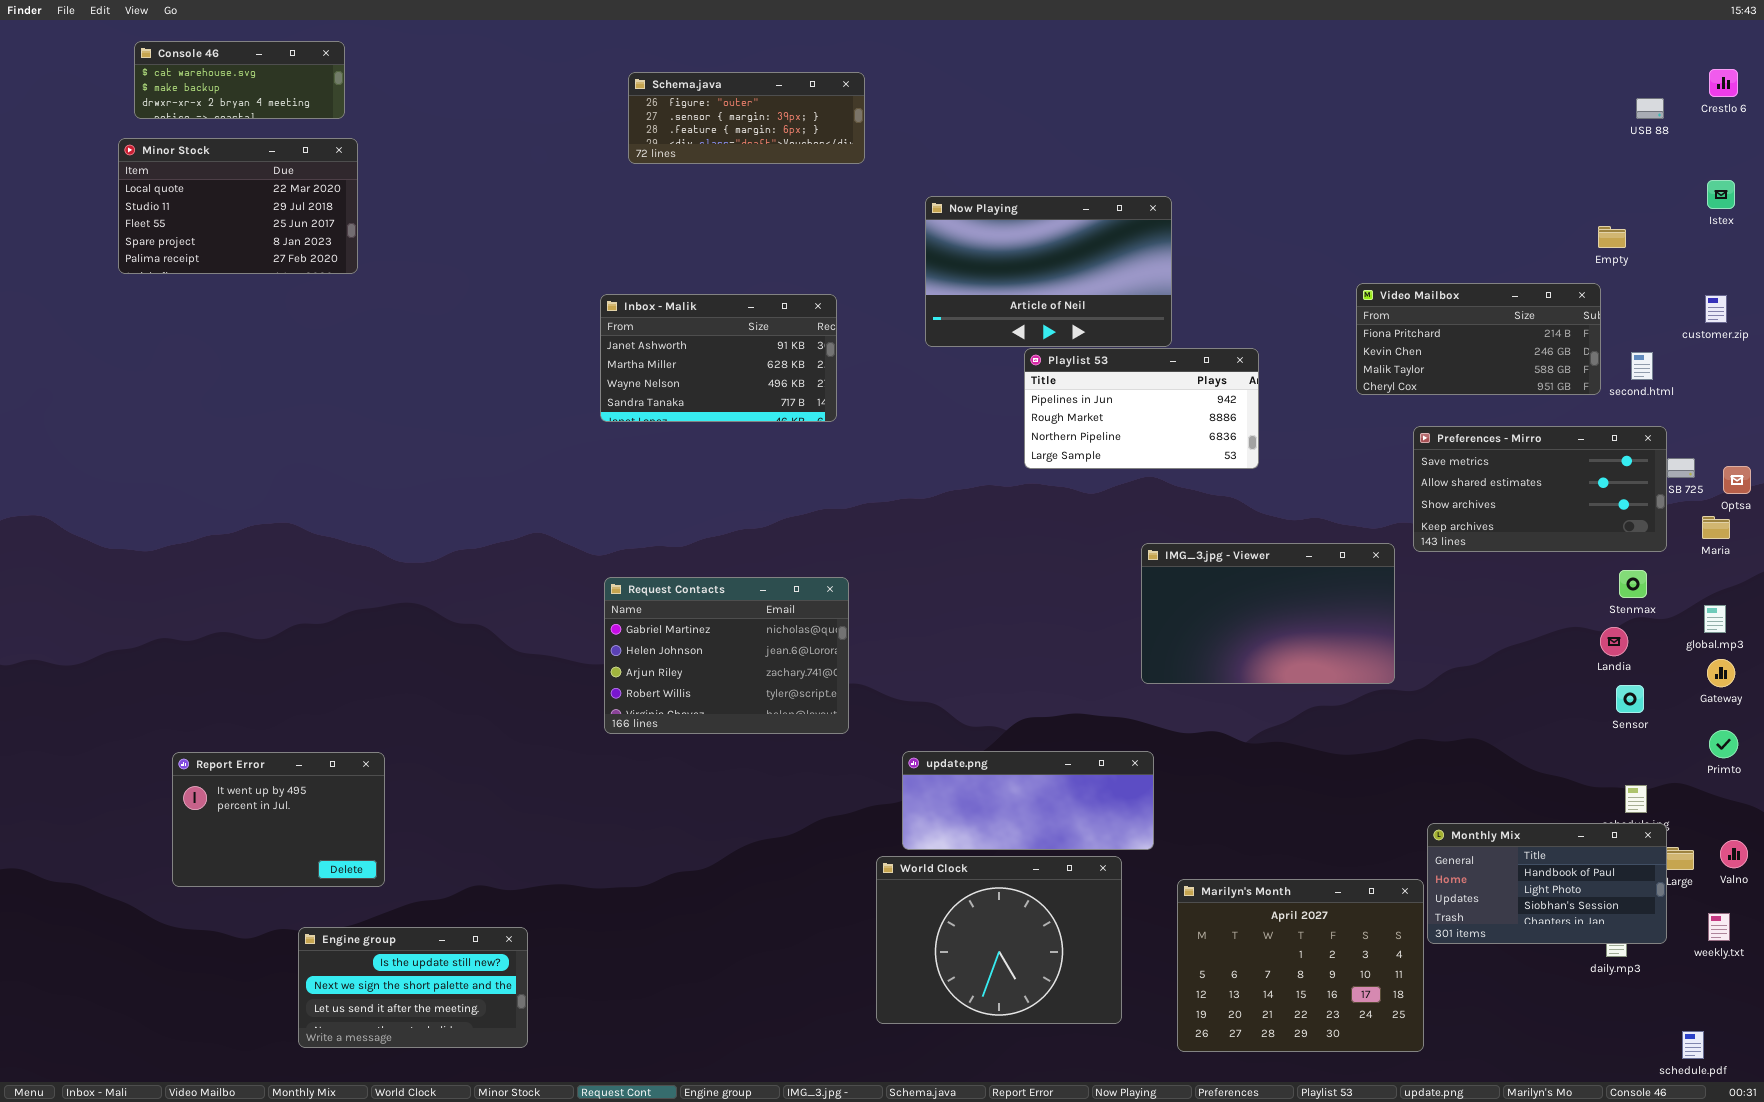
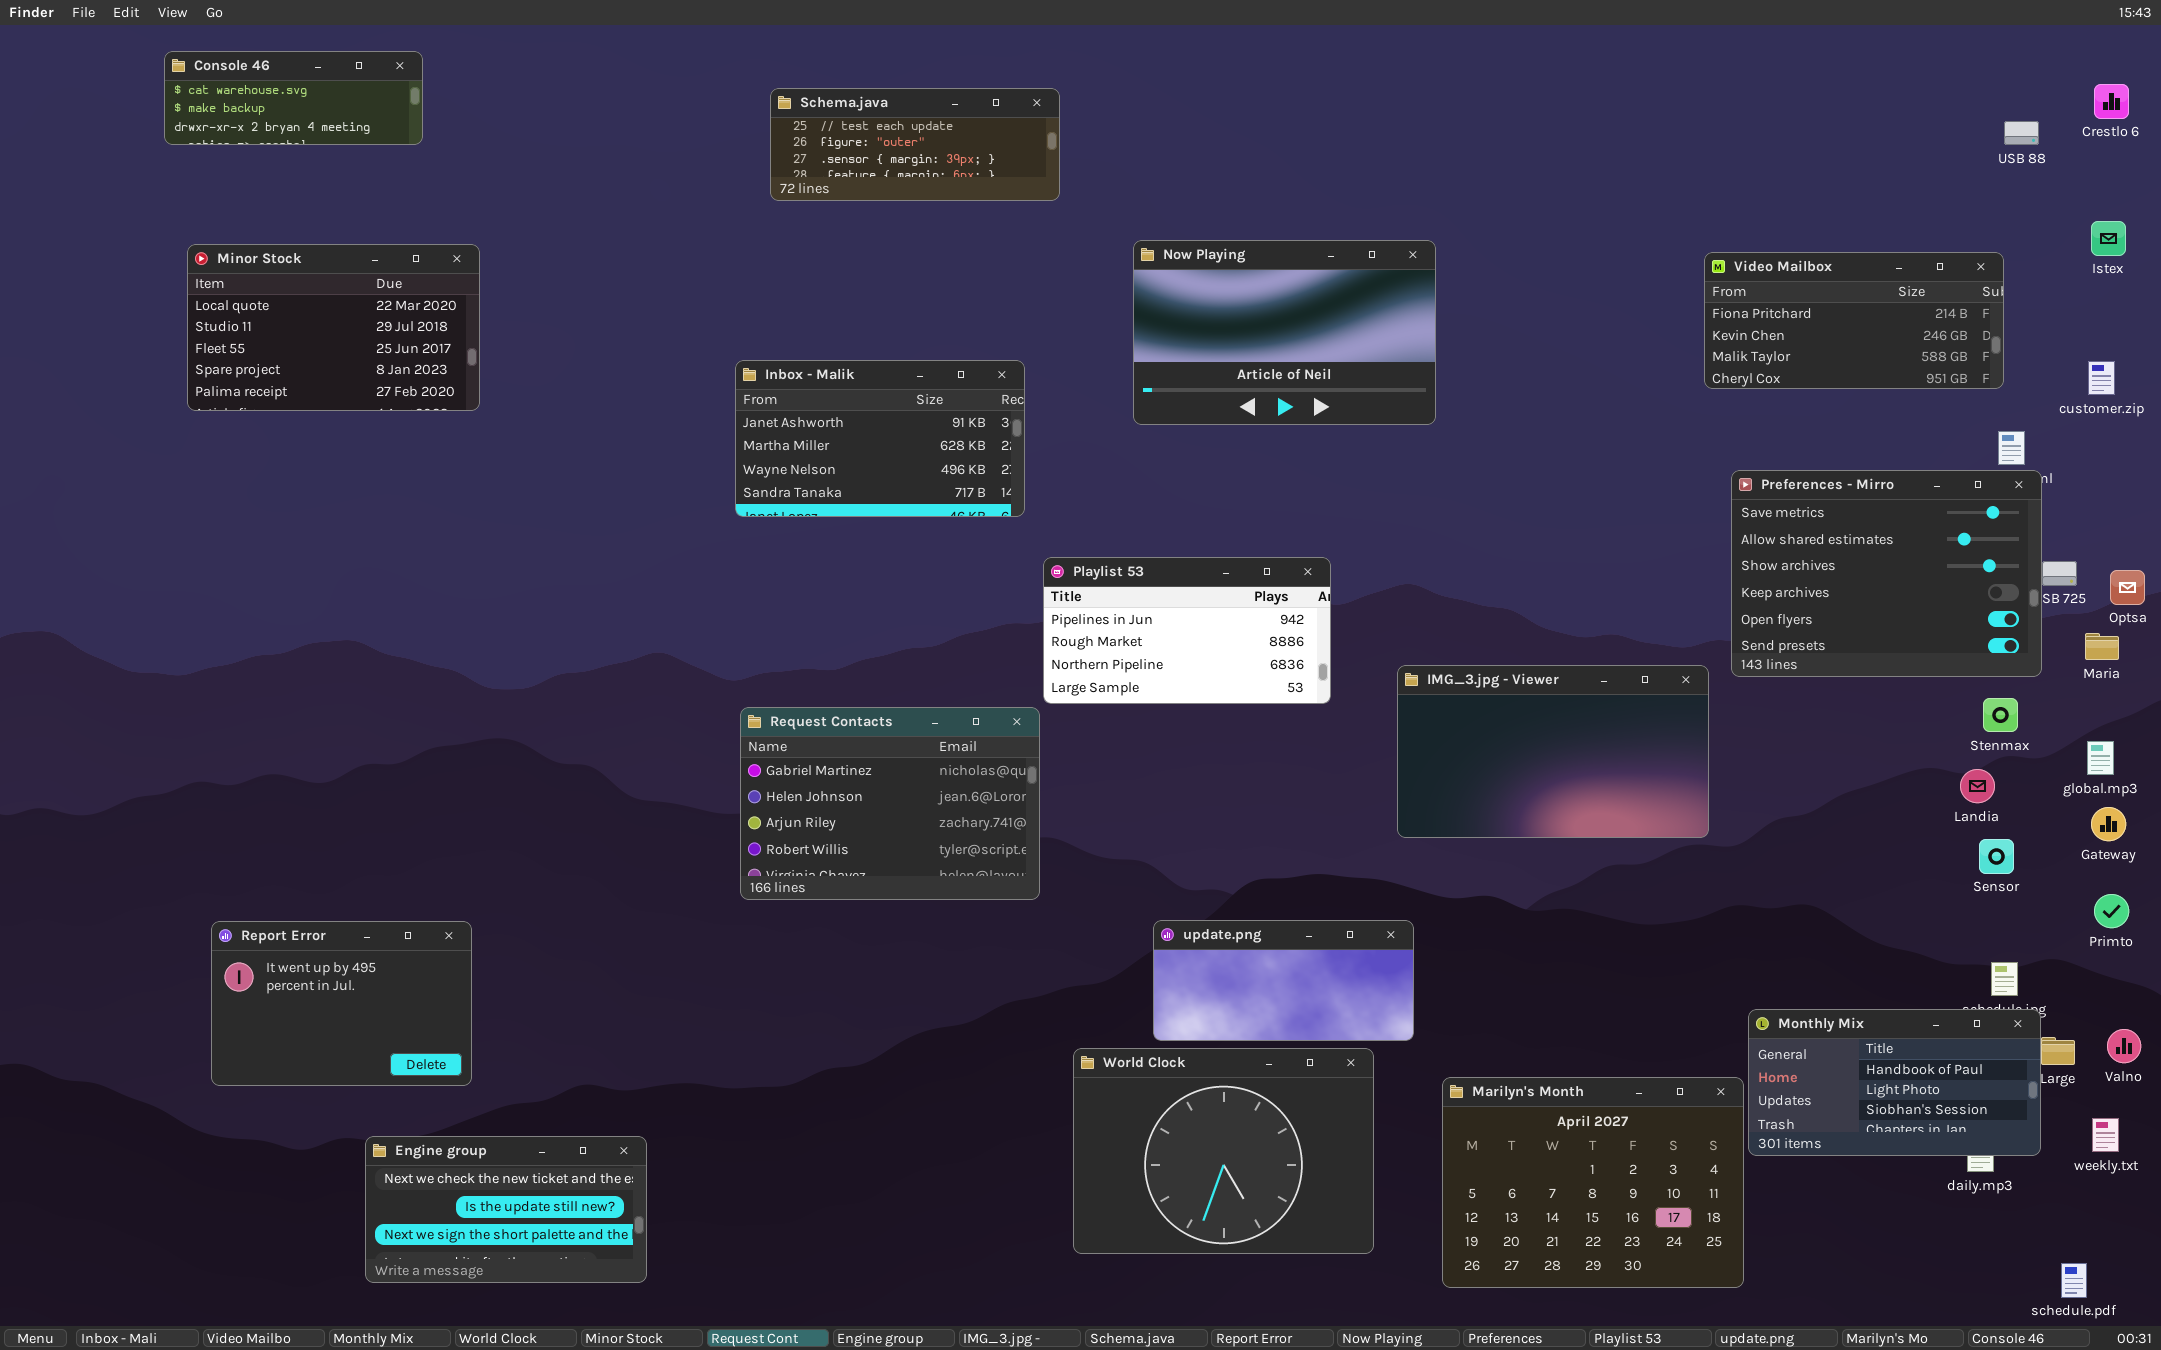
Schema.java: [628,72,865,164] -> [770,88,1060,201], scrolled up 1 row
Minor Stock: [118,138,358,274] -> [187,244,480,411], moved
Video Mailbox: [1356,283,1601,395] -> [1704,252,2004,389], moved
Playlist 53: [1024,348,1259,469] -> [1043,557,1331,704], moved
Preferences - Mirro: [1413,426,1667,552] -> [1731,470,2042,677], resized
update.png: [902,751,1154,850] -> [1153,920,1414,1041], resized
Engine group: [298,927,528,1048] -> [365,1136,647,1283], scrolled up 1 row

